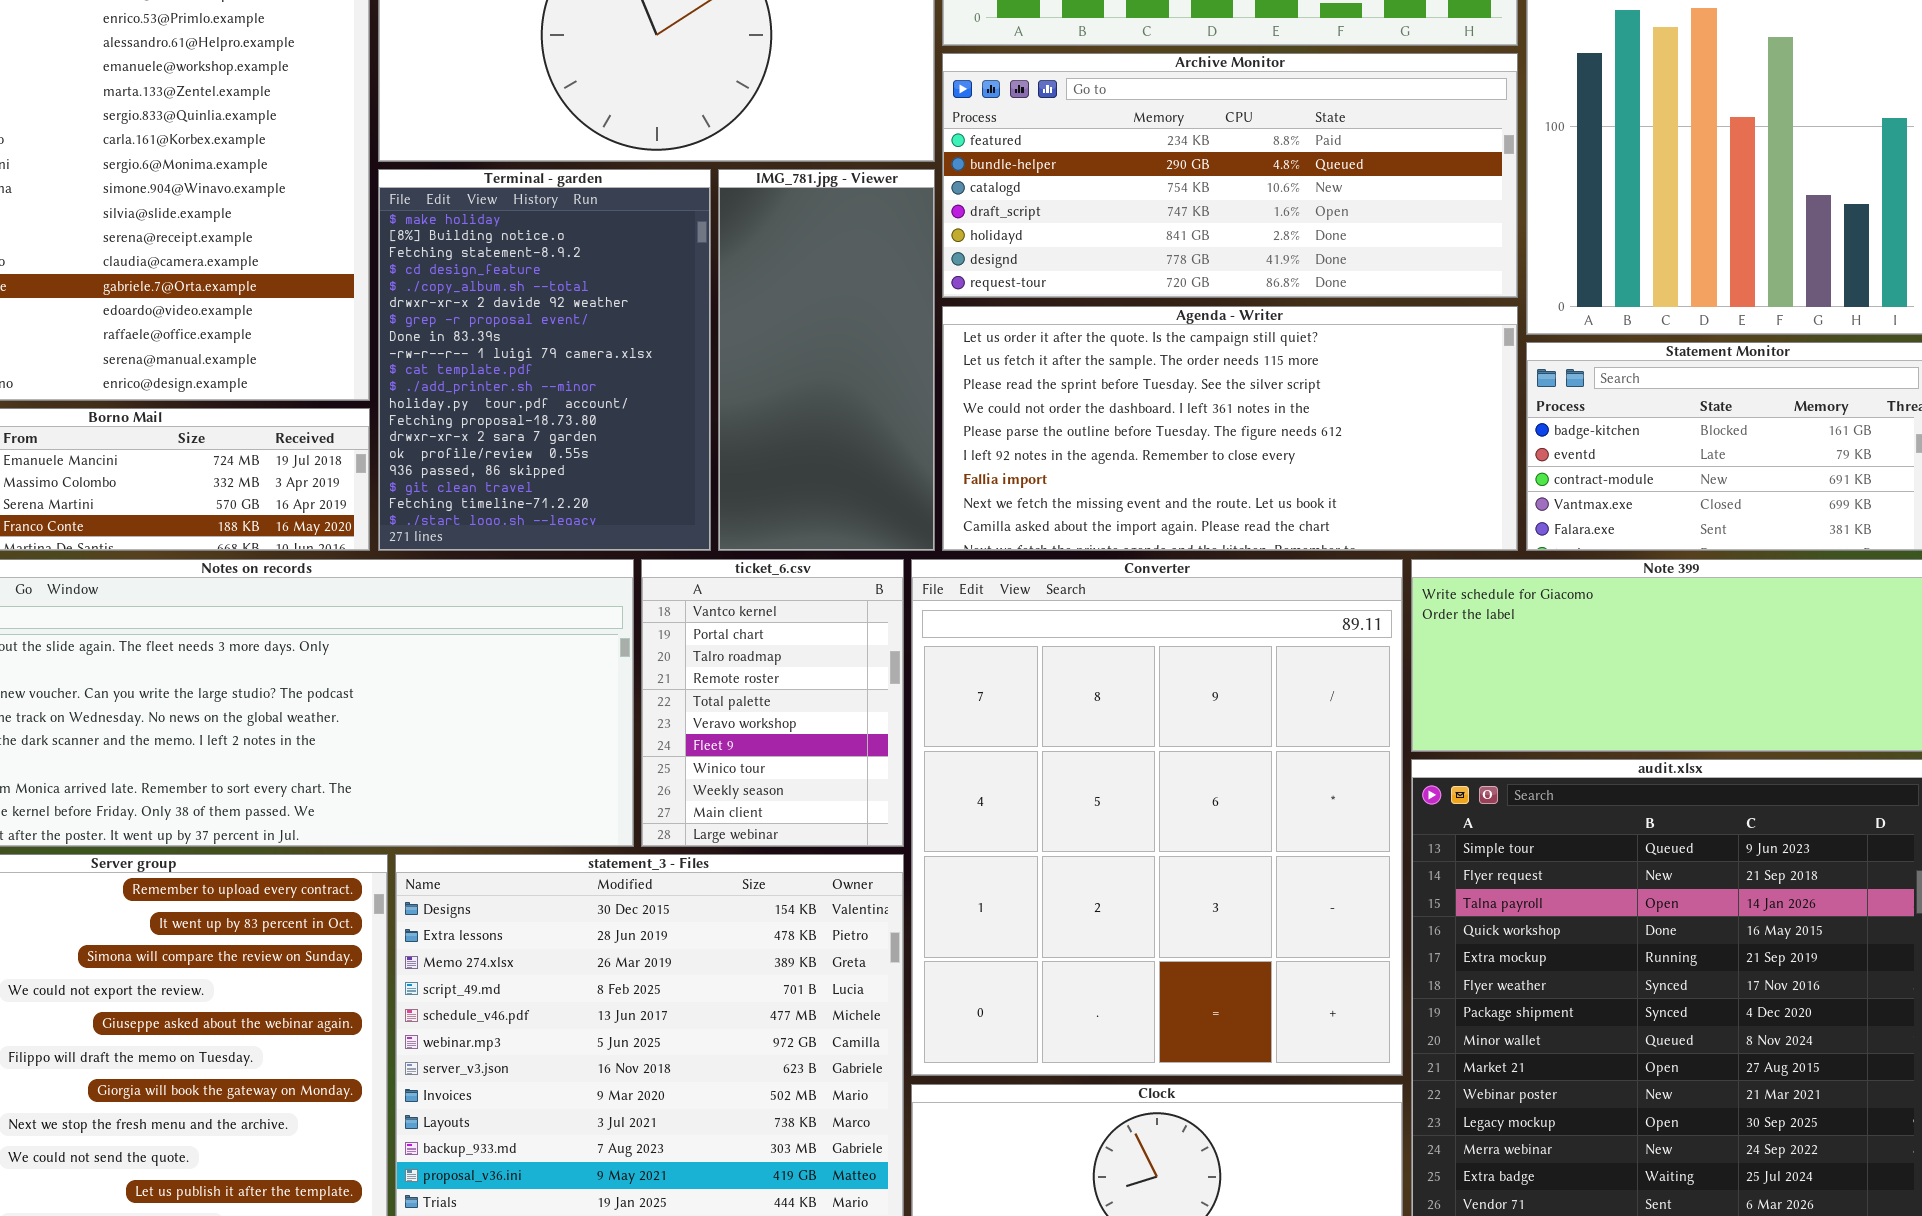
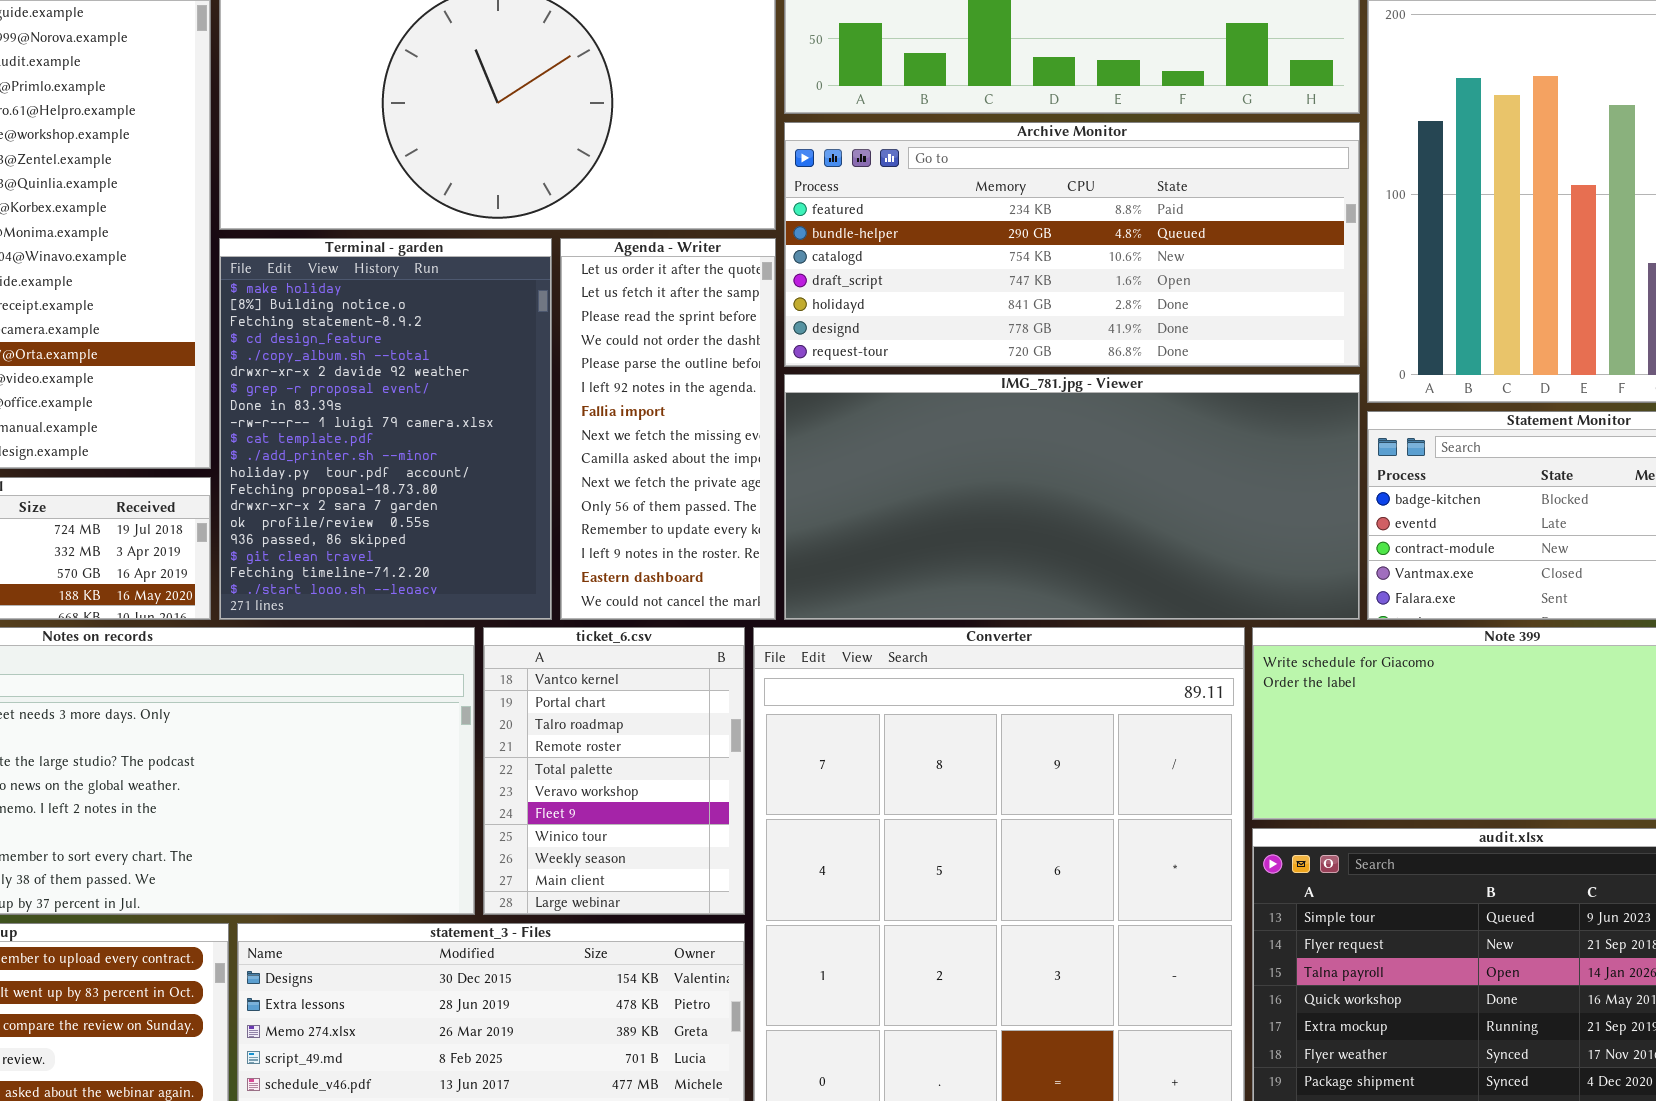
IMG_781.jpg - Viewer: [718,169,935,551] -> [784,374,1360,620], moved, resized
Agenda - Writer: [942,306,1518,551] -> [560,238,776,620], moved, resized

